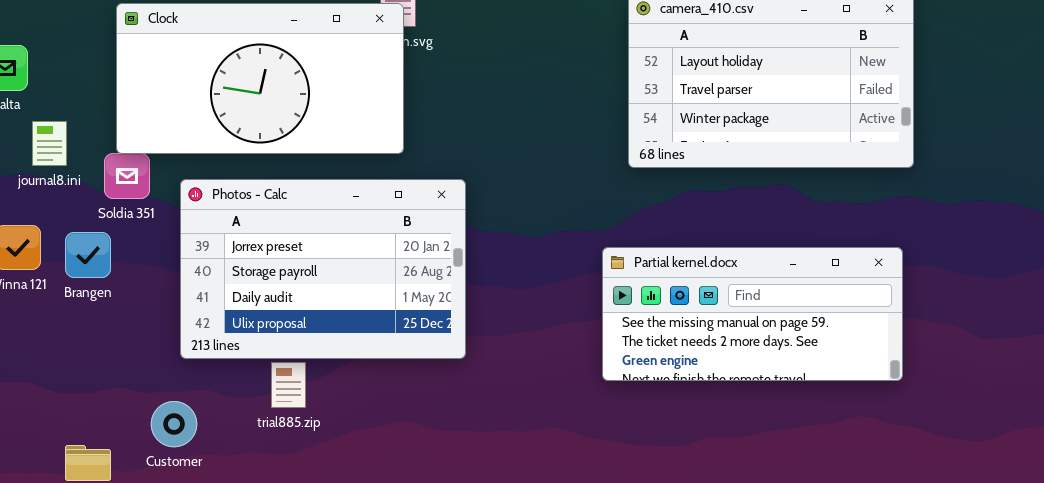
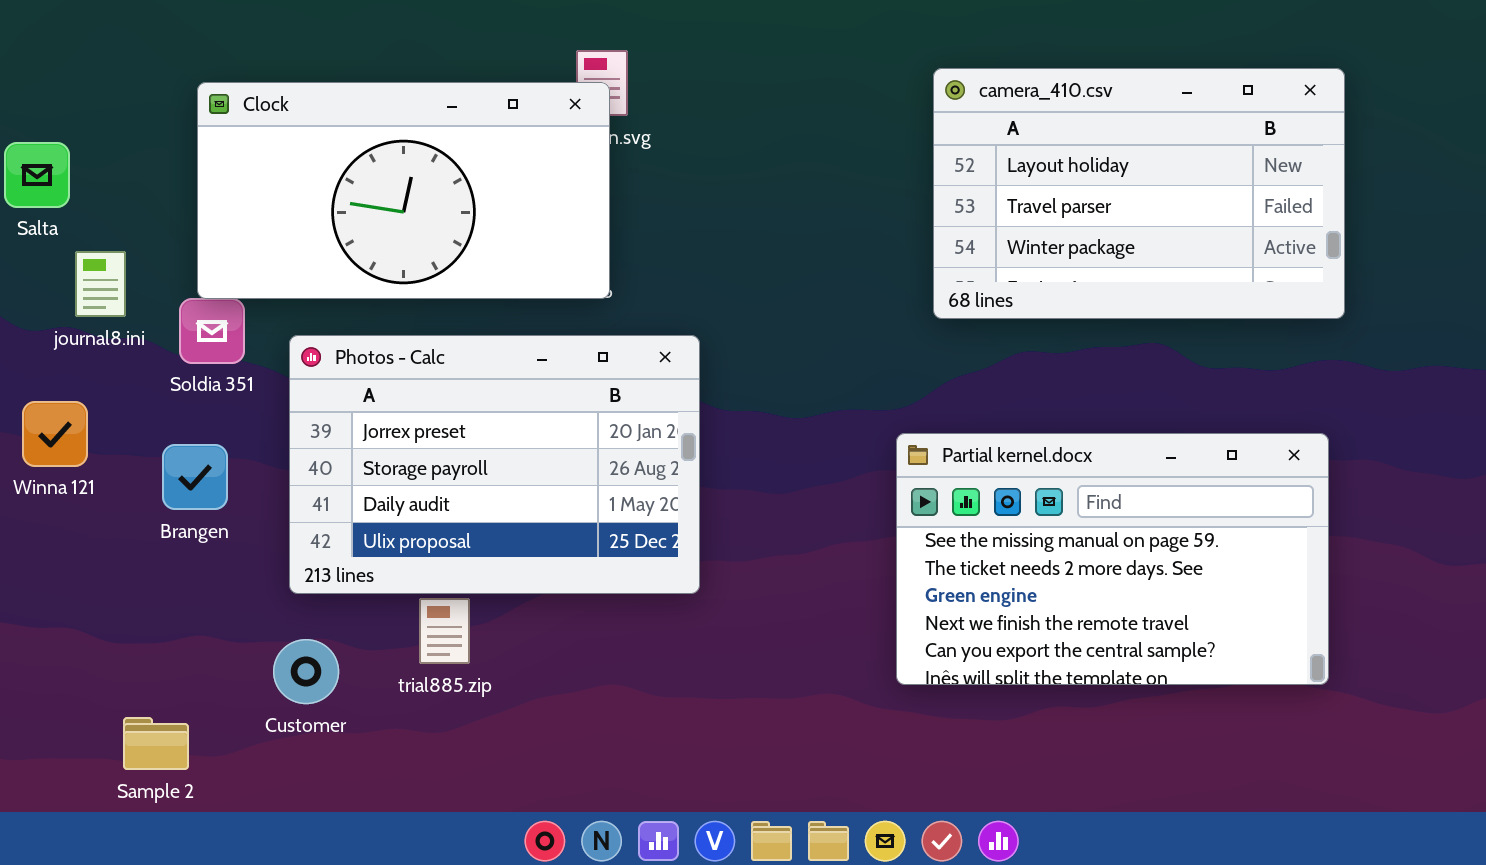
Brangen: [65,232,111,278] -> [162,444,228,510], moved
Partial kernel.docx: [602,247,903,381] -> [896,433,1329,685], resized
Customer: [151,401,197,447] -> [273,639,339,704], moved

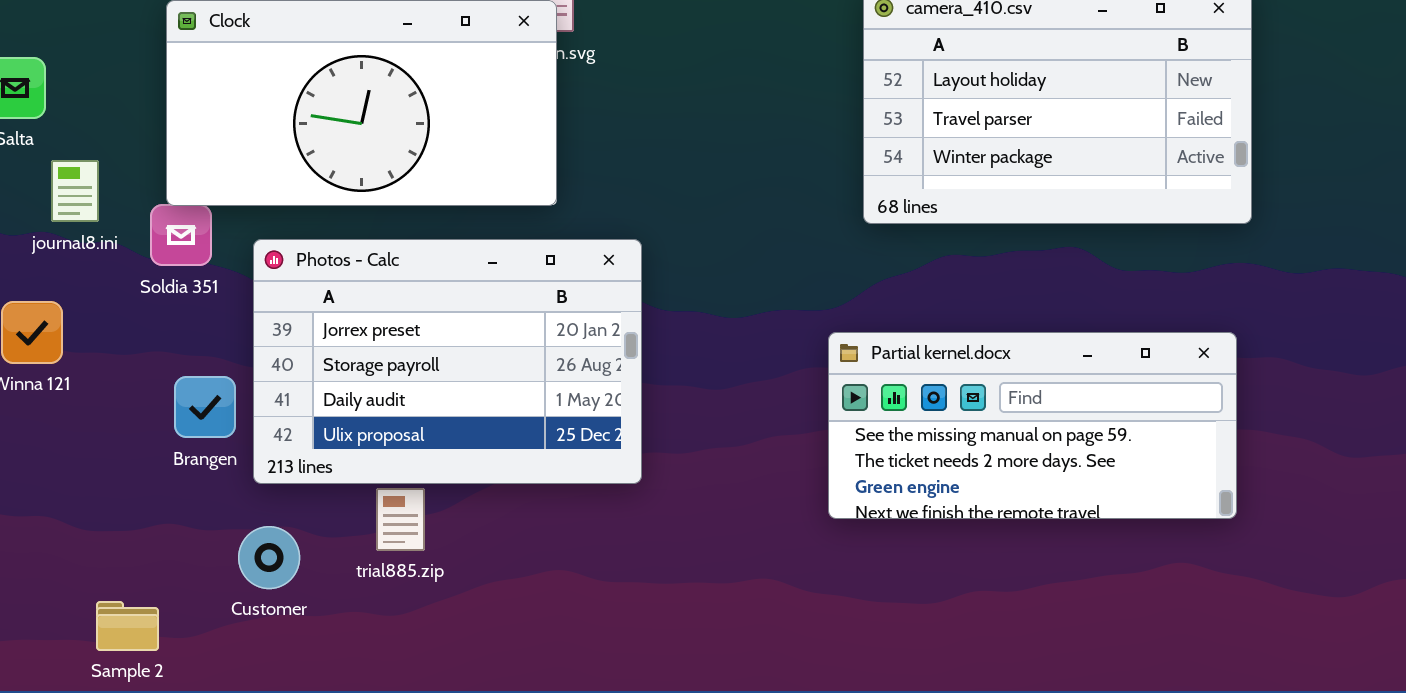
Partial kernel.docx: [896,433,1329,685] -> [828,332,1237,519], resized
Brangen: [162,444,228,510] -> [174,376,236,438], moved

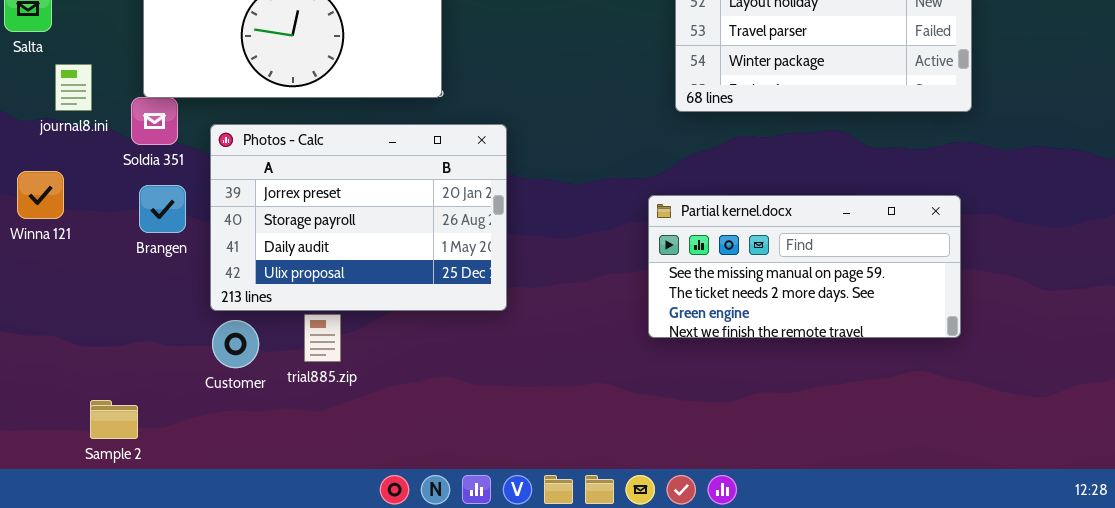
Brangen: [174,376,236,438] -> [139,185,186,233], moved
Customer: [238,526,300,589] -> [212,320,259,368], moved

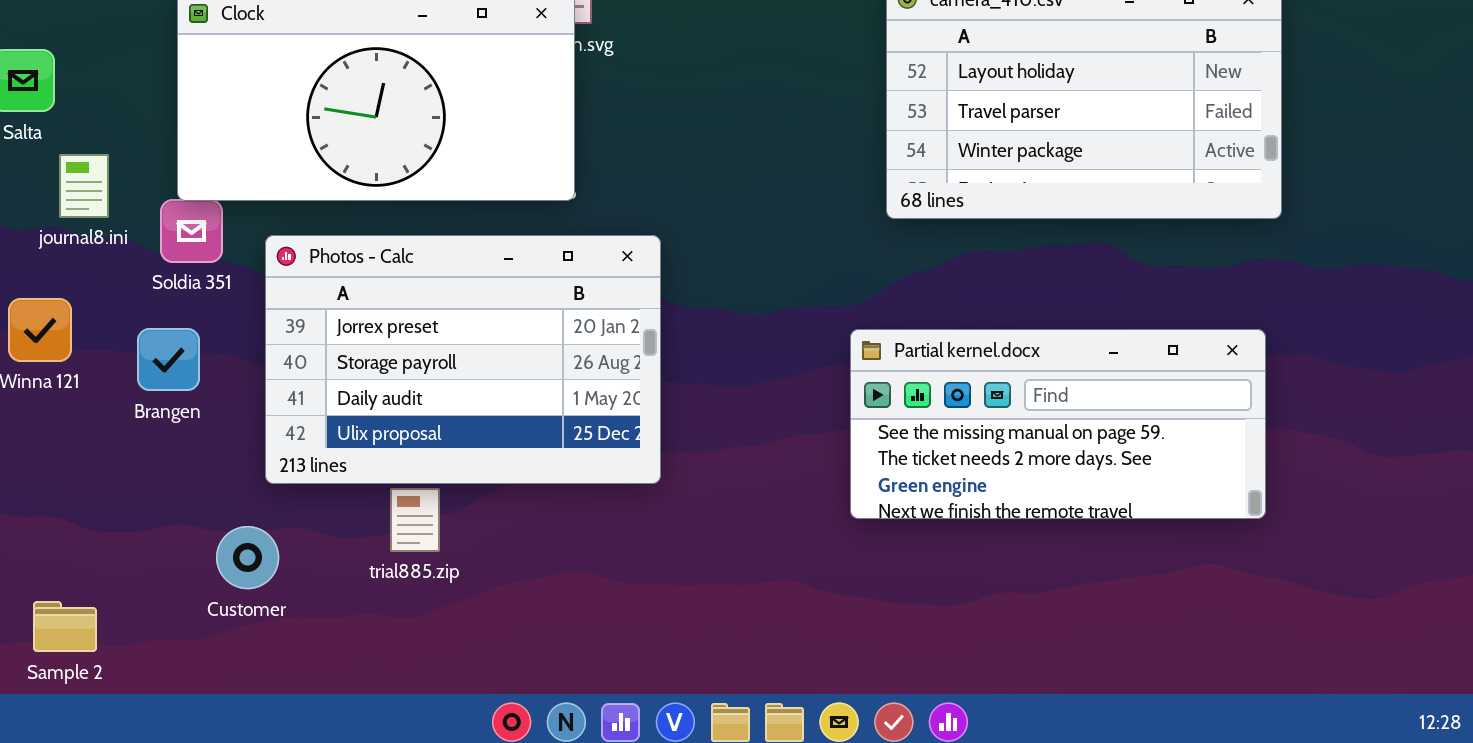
Brangen: [139,185,186,233] -> [137,328,200,391], moved
Customer: [212,320,259,368] -> [216,526,279,589], moved
Sample 2: [90,400,138,439] -> [33,601,97,652], moved

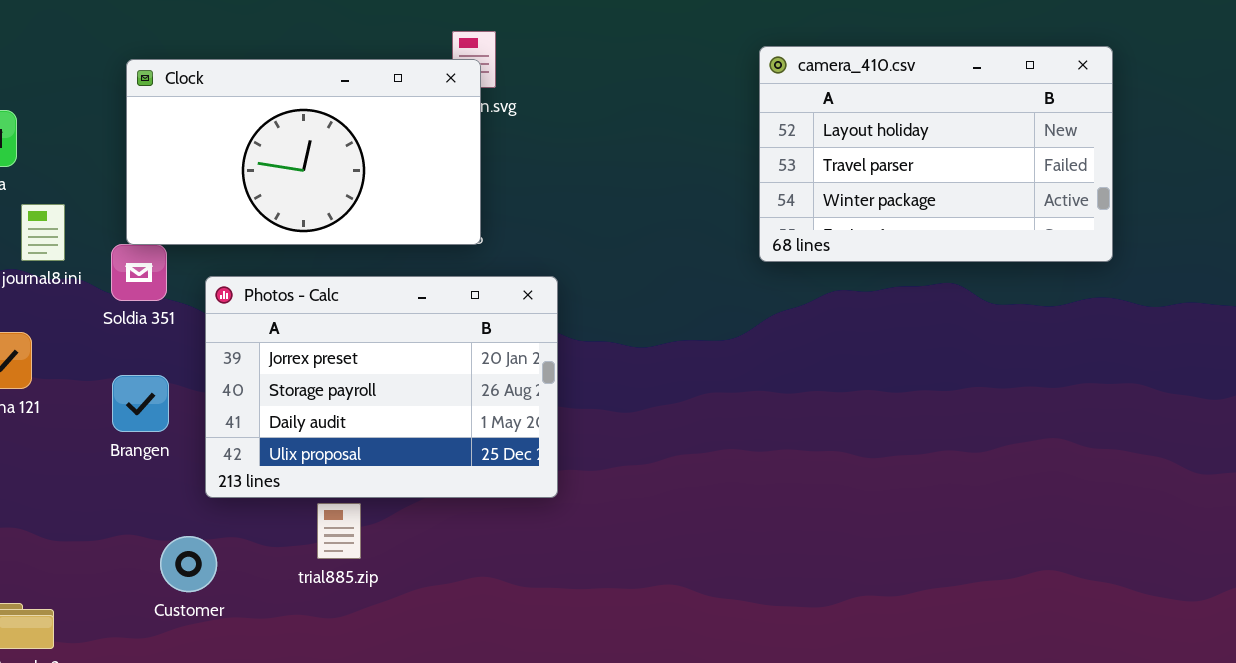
Brangen: [137,328,200,391] -> [112,375,169,432], moved
Partial kernel.docx: [850,329,1266,519] -> none, closed

